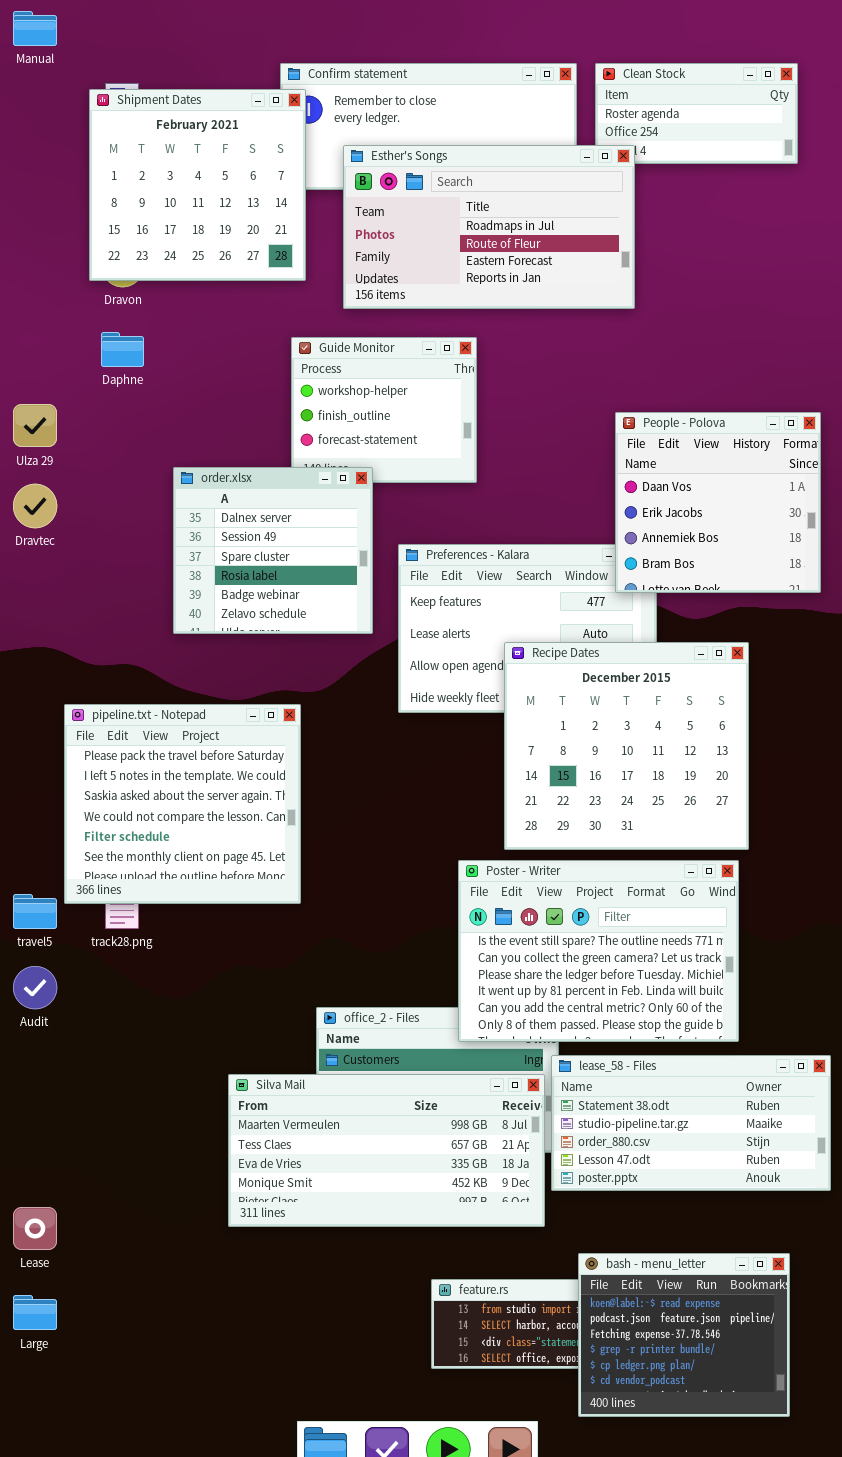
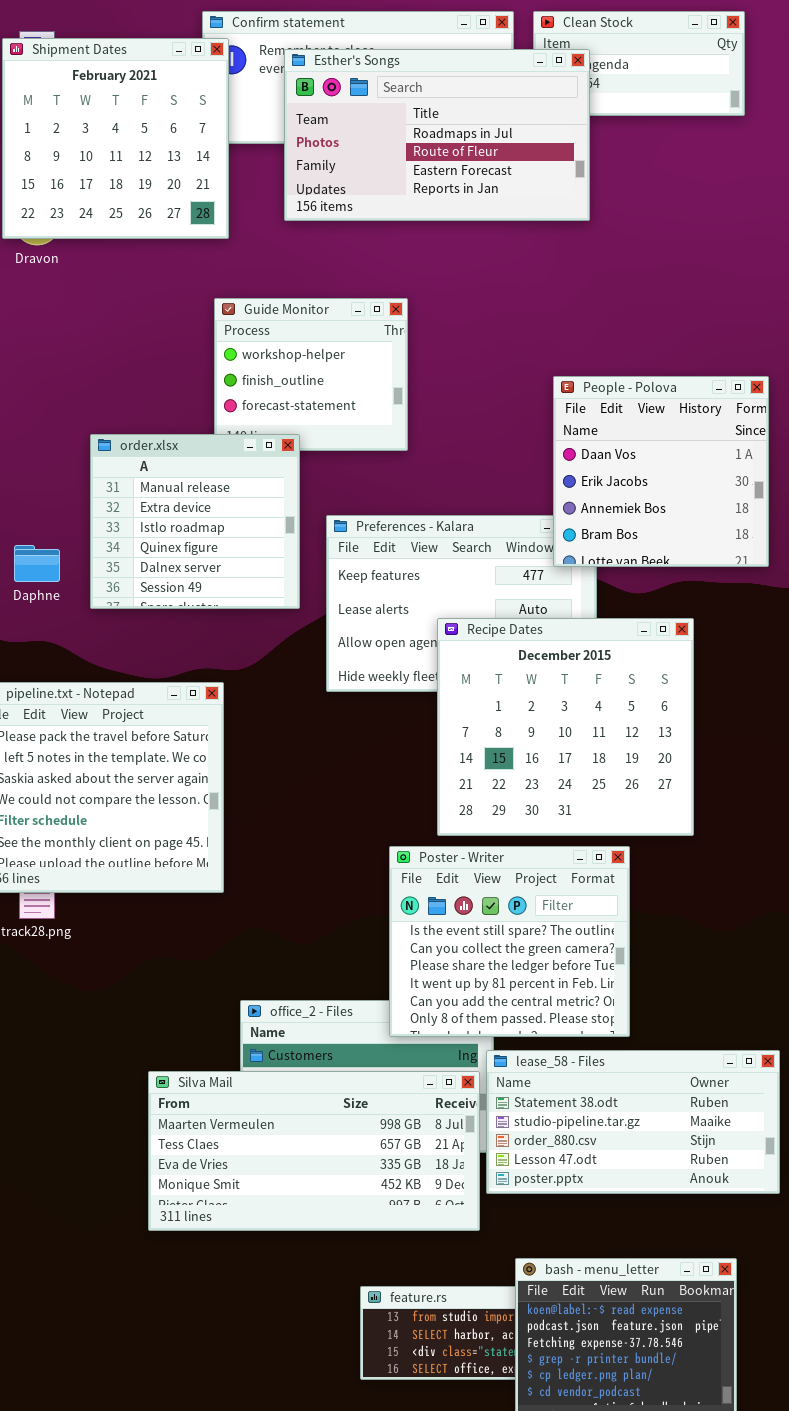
Esther's Songs: [343,145,635,309] -> [284,49,590,221], moved
Daphne: [101,332,144,367] -> [14,545,60,582], moved
order.xlsx: [173,467,373,634] -> [90,434,300,609], scrolled up 4 rows
Poster - Writer: [458,860,739,1042] -> [389,846,630,1037], resized

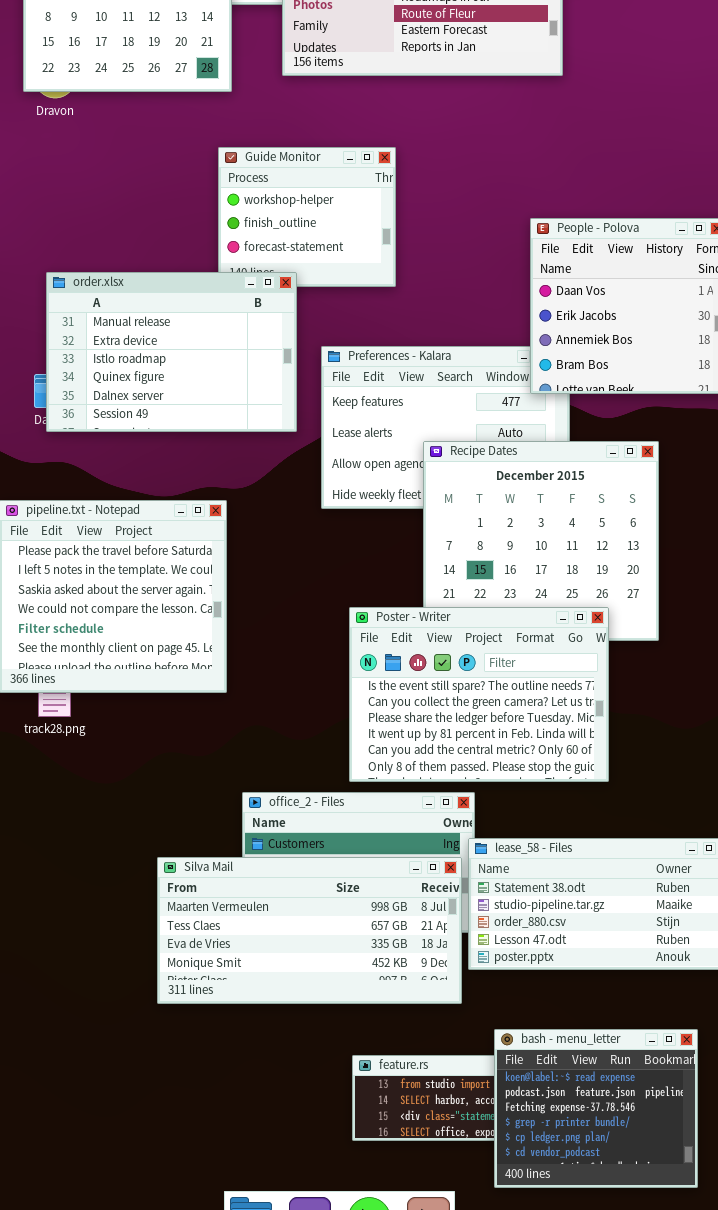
order.xlsx: [90,434,300,609] -> [46,272,297,432], resized
Poster - Writer: [389,846,630,1037] -> [349,607,609,782], moved, resized

